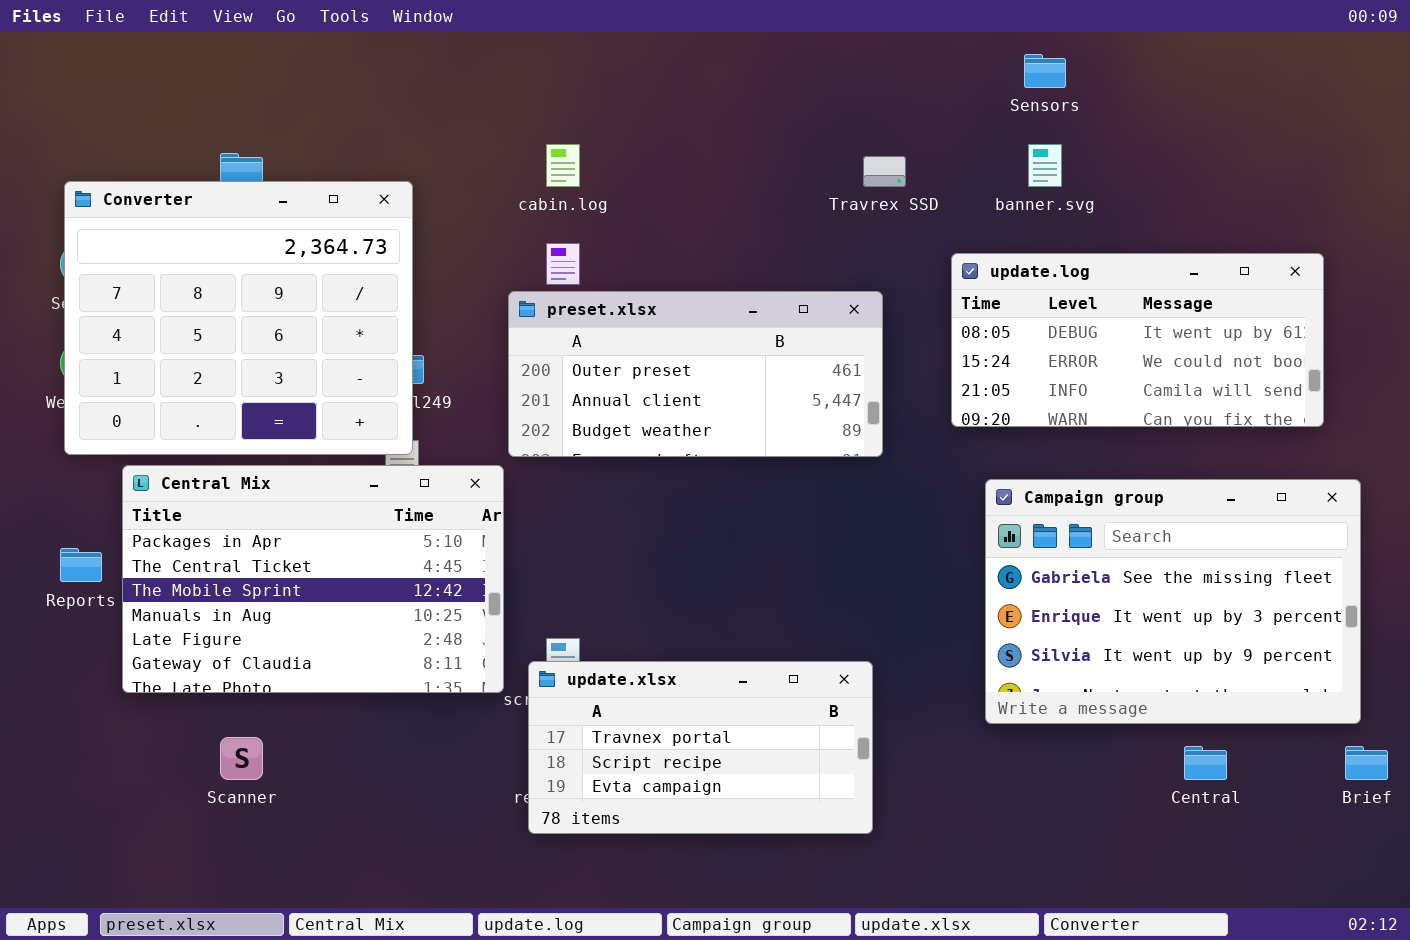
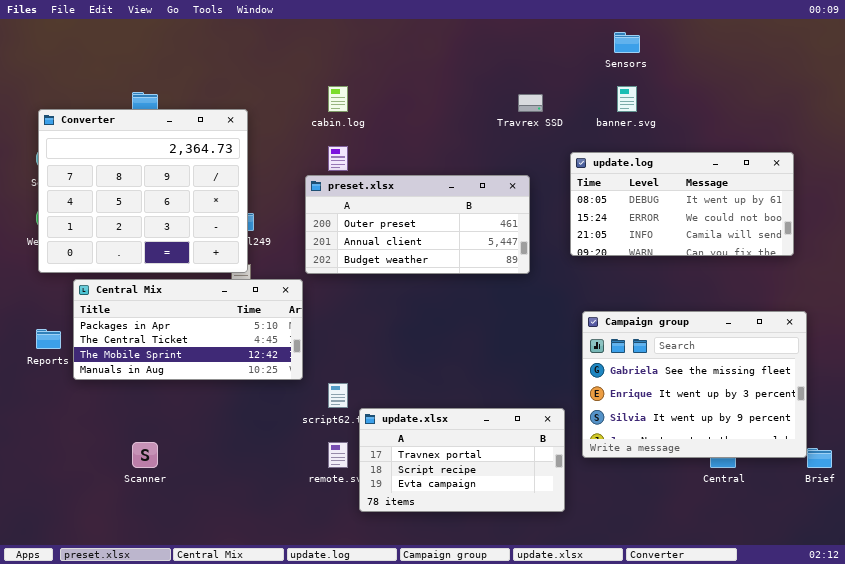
Central Mix: [122,465,504,693] -> [73,279,303,380], resized
Campaign group: [985,479,1361,724] -> [582,311,807,458], moved
update.xlsx: [528,661,873,834] -> [359,408,565,512], moved

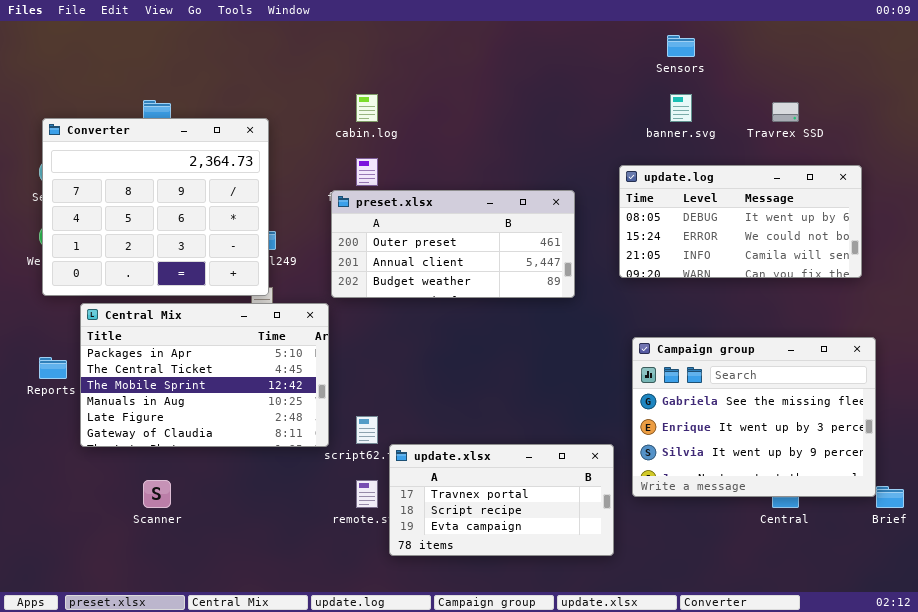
Travrex SSD: [518,94,543,112] -> [772,102,799,122], moved
Central Mix: [73,279,303,380] -> [80,303,329,447], resized

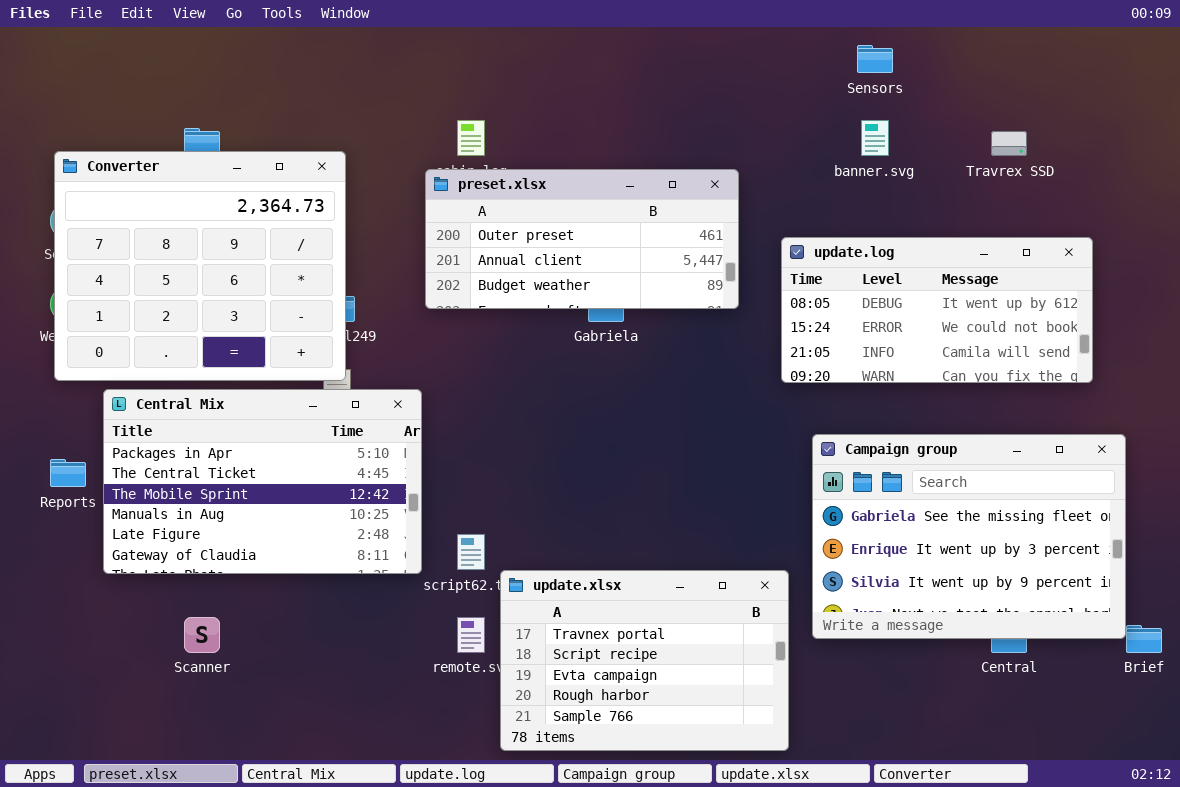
update.log: [619,165,862,278] -> [781,237,1093,383], moved
preset.xlsx: [331,190,575,298] -> [425,169,739,309], moved
update.xlsx: [389,444,614,556] -> [500,570,789,751], resized

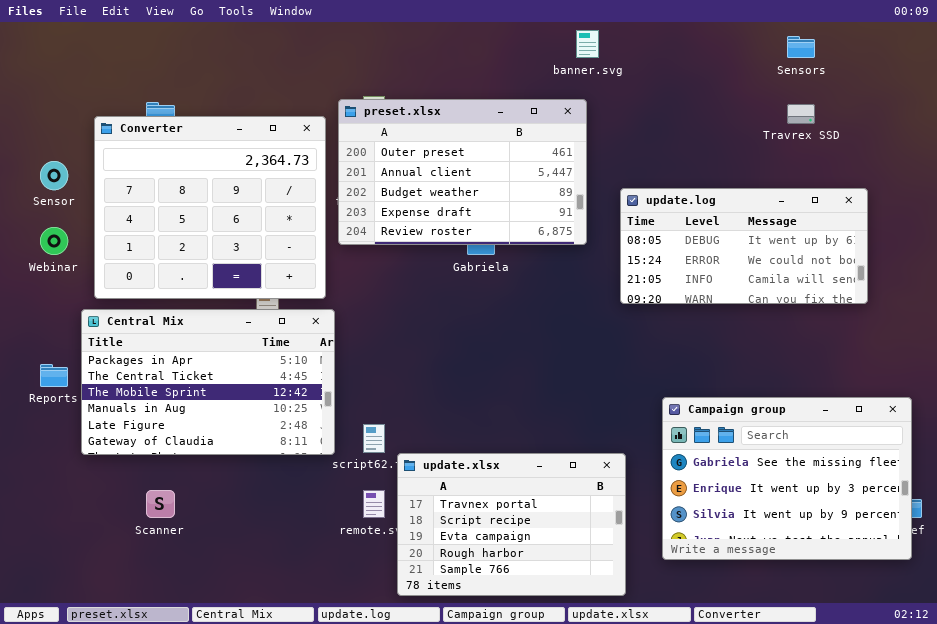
Sensors: [857,45,893,73] -> [787,36,815,58], moved
banner.svg: [861,120,889,156] -> [576,30,599,58], moved
Converter: [54,151,346,381] -> [94,116,326,299], moved
preset.xlsx: [425,169,739,309] -> [338,99,587,245], resized
Campaign group: [812,434,1126,639] -> [662,397,912,560], moved

